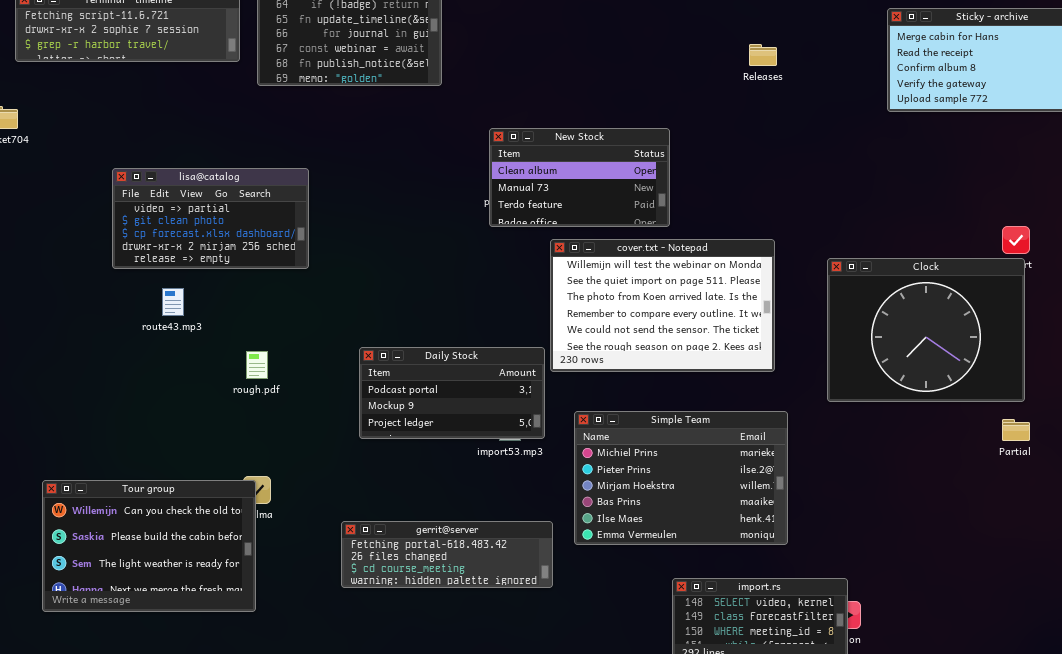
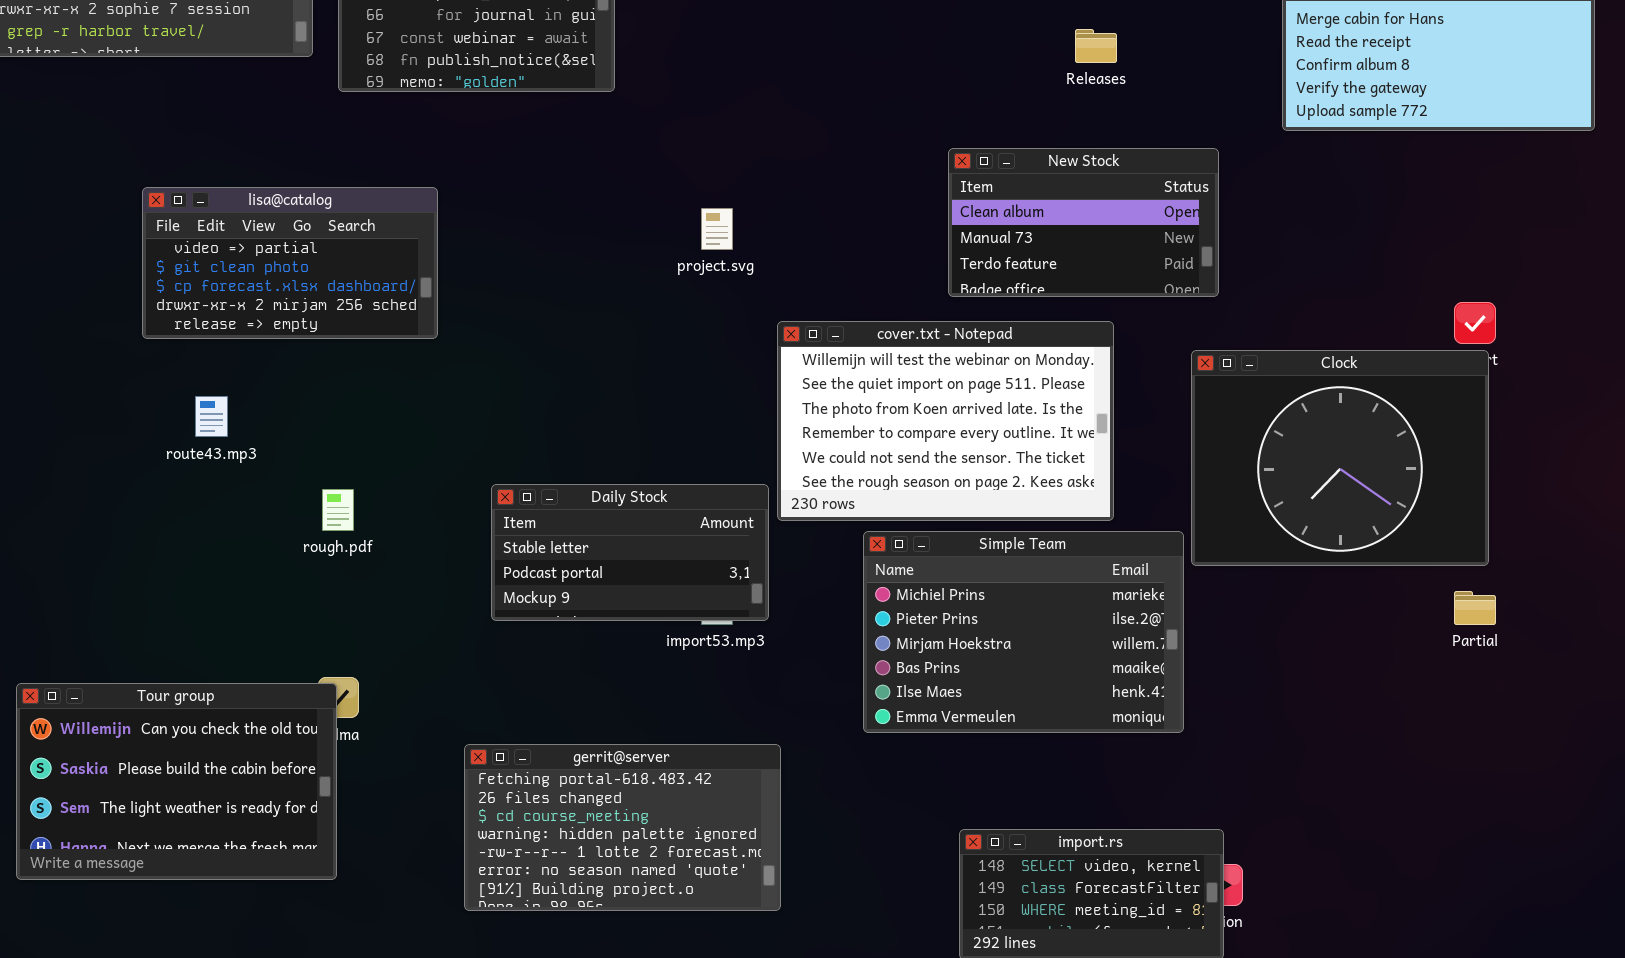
New Stock: [489,128,670,227] -> [948,148,1219,297], moved
lisa@catalog: [112,168,309,269] -> [142,187,438,339], moved
Daily Stock: [359,347,545,439] -> [491,484,769,621], scrolled up 1 row
Simple Team: [574,411,788,545] -> [863,531,1184,733], moved
gerrit@server: [341,521,553,588] -> [464,744,781,911], resized

